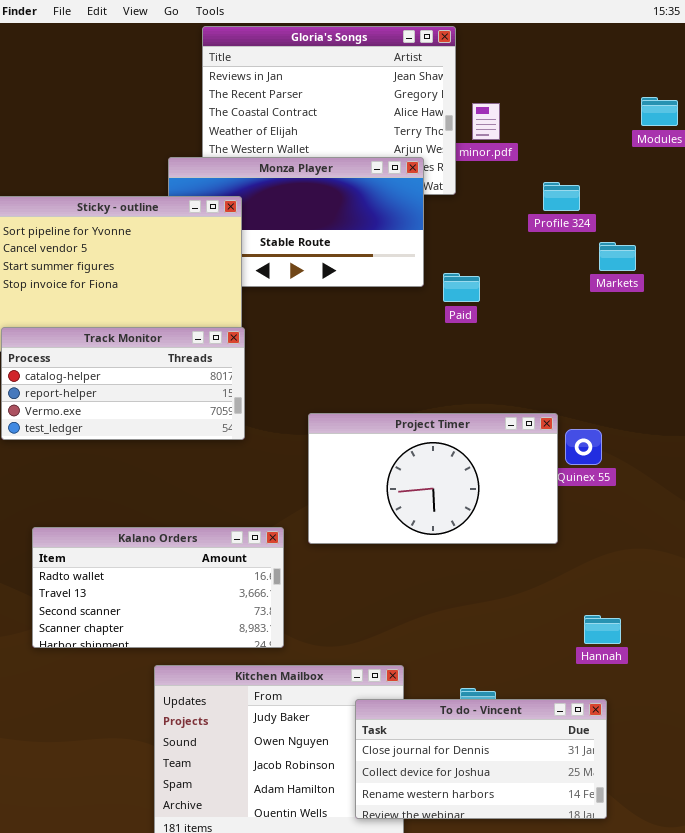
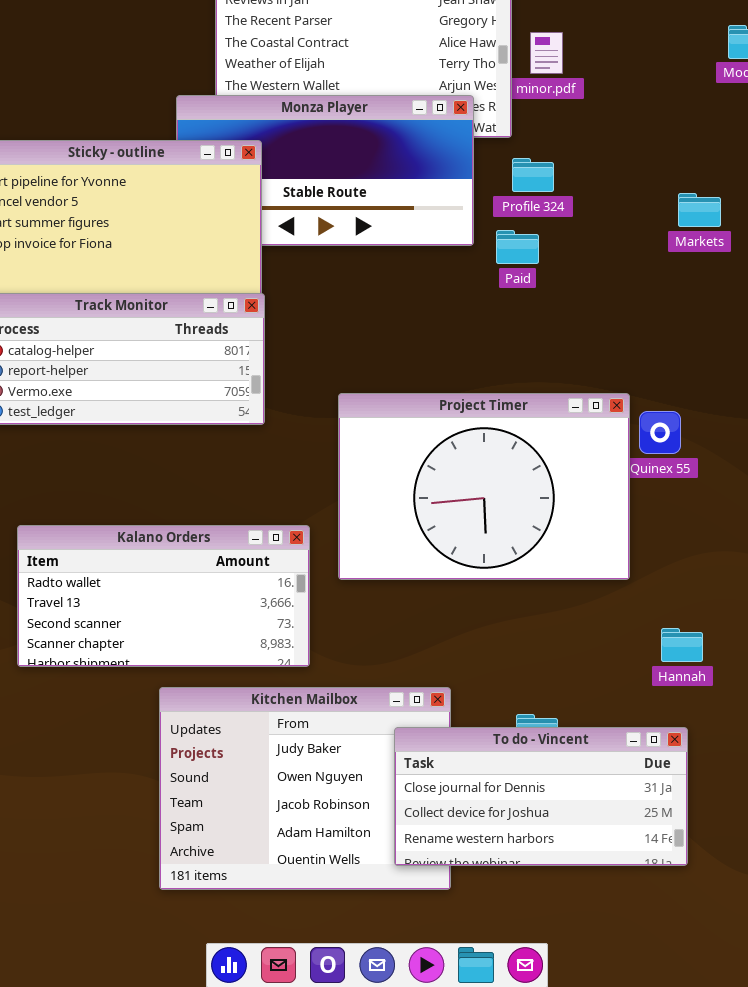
Profile 324: [543,182,580,211] -> [512,158,554,192], moved
Project Timer: [308,413,558,544] -> [338,393,630,580], resized

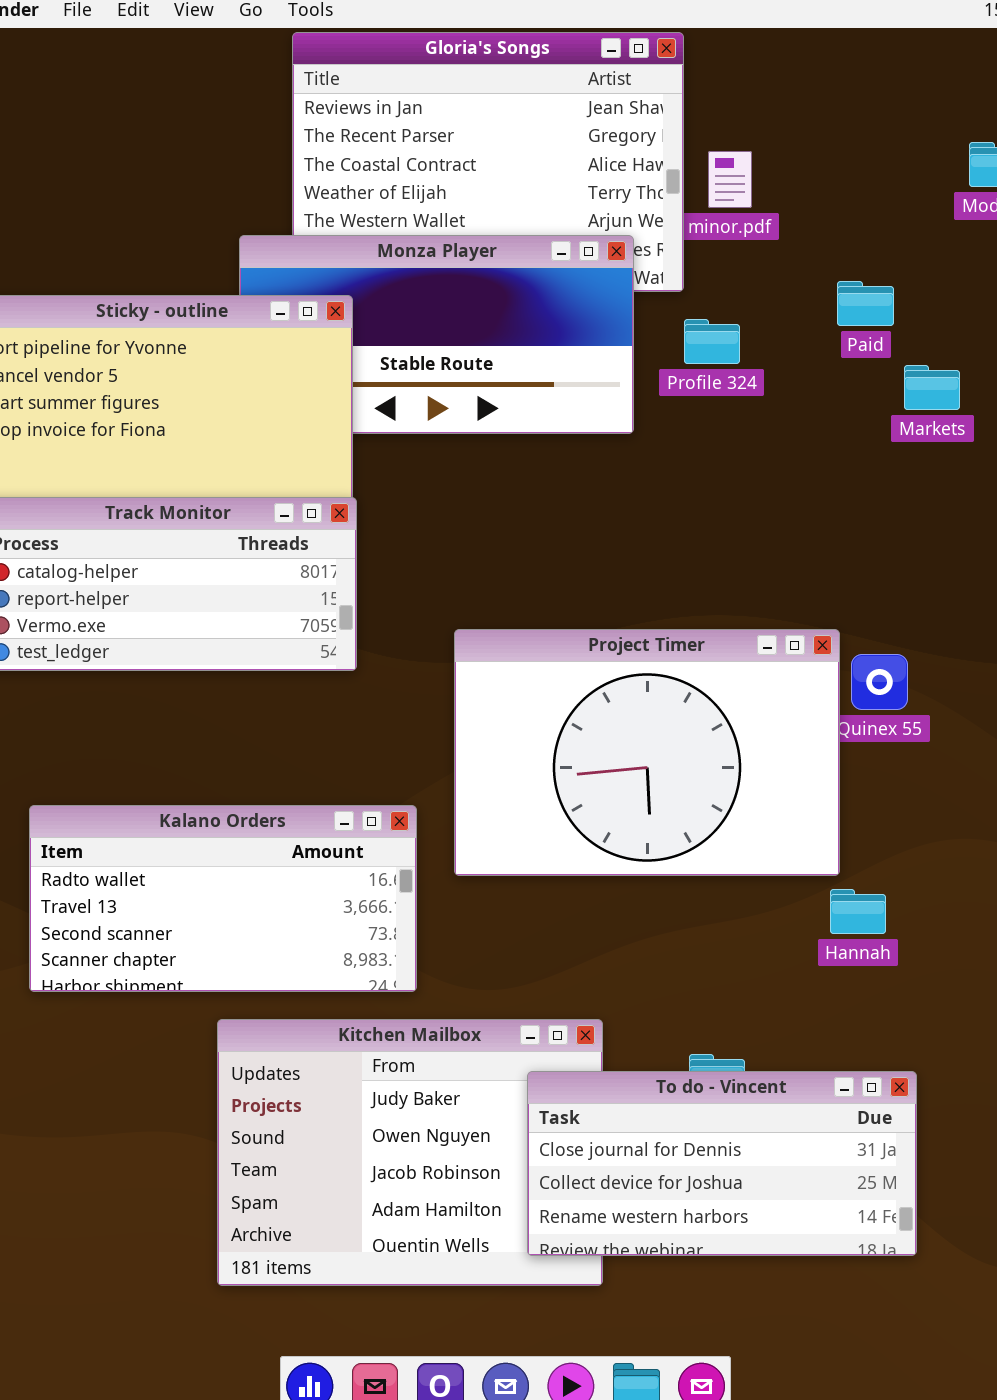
Paid: [496,230,539,264] -> [837,281,894,326], moved
Hannah: [661,628,703,662] -> [830,889,886,934], moved

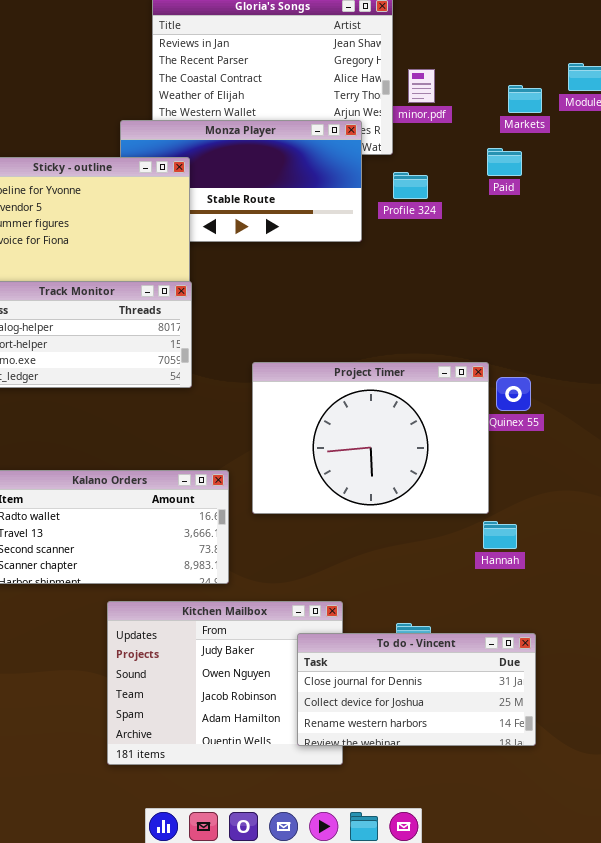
Markets: [904,365,960,410] -> [508,85,542,113], moved

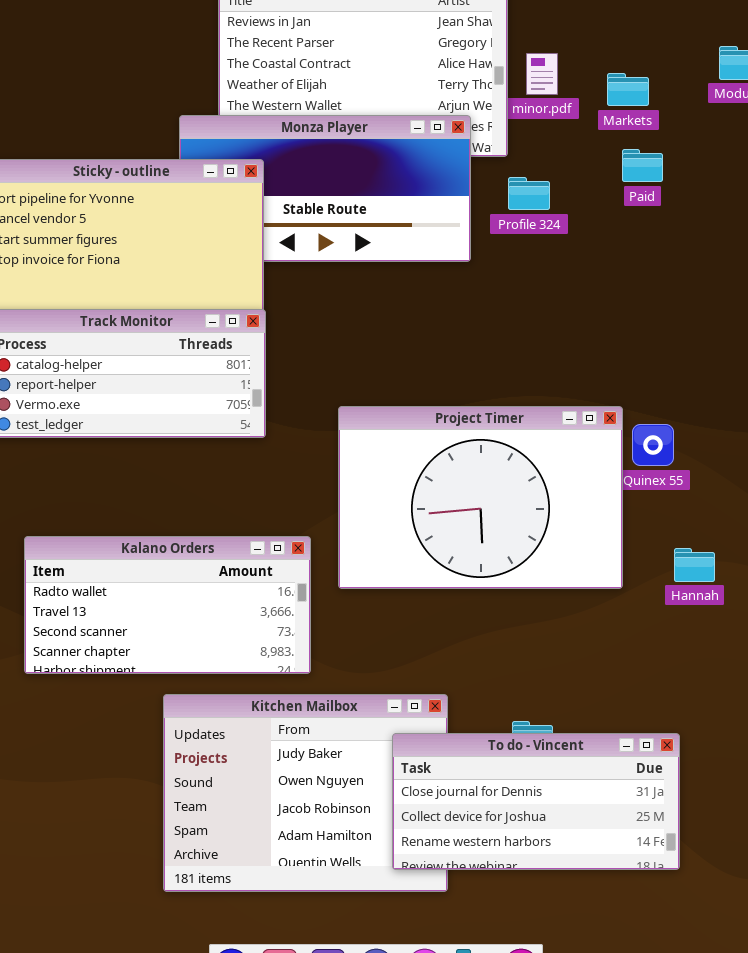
Markets: [508,85,542,113] -> [607,73,649,106], moved
Hannah: [483,521,517,549] -> [674,548,715,582], moved

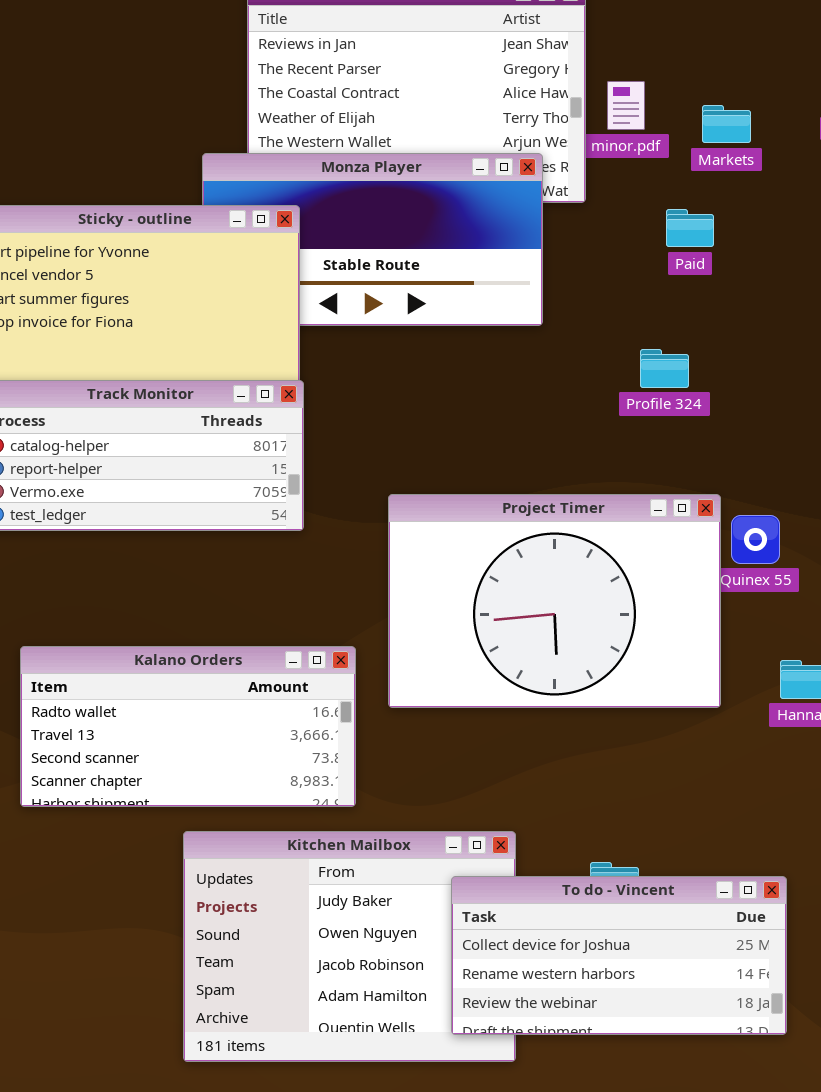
Paid: [622,149,663,182] -> [666,209,714,247], moved
Profile 324: [508,177,550,210] -> [640,349,689,388], moved
To do - Vincent: [392,733,680,870] -> [451,876,787,1035], scrolled down 1 row

